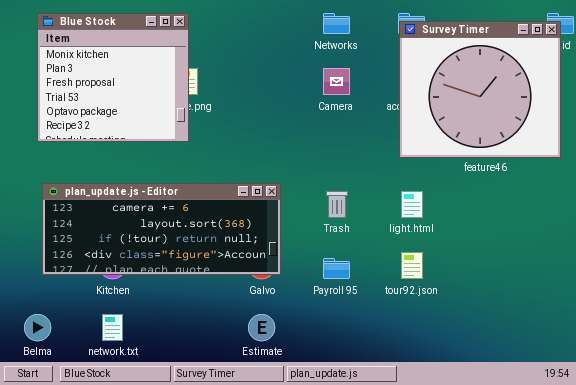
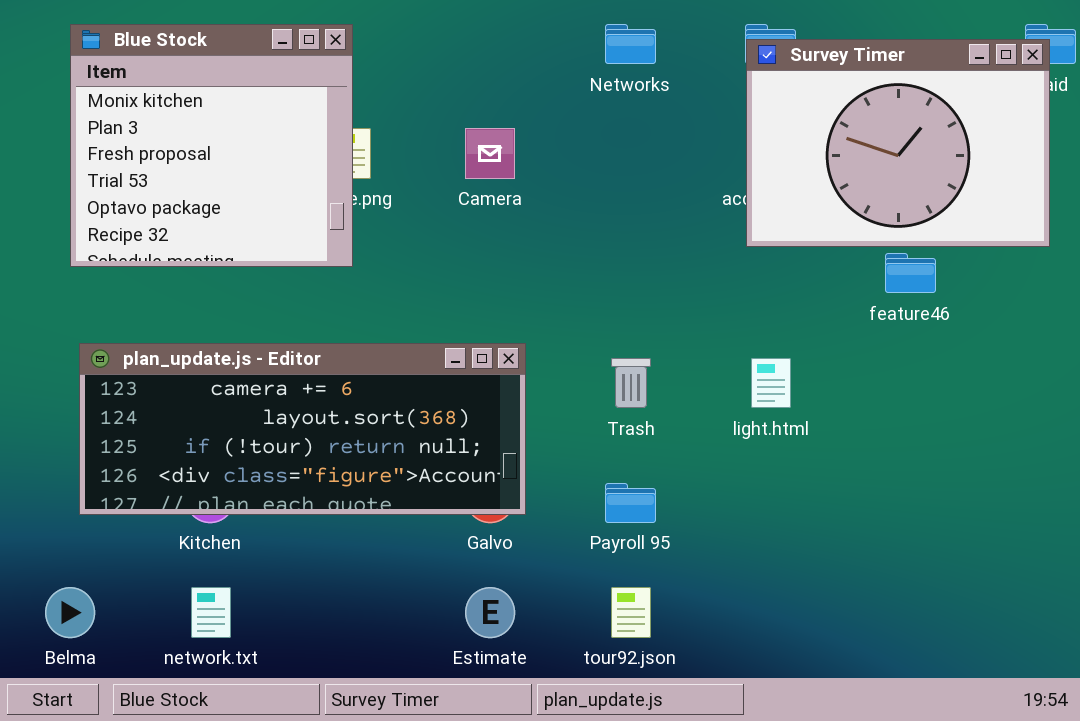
Survey Timer: [399,21,561,158] -> [746,39,1050,247], resized
Camera: [323,68,350,95] -> [465,128,515,179], moved
tour92.json: [401,252,423,279] -> [611,587,651,638], moved

